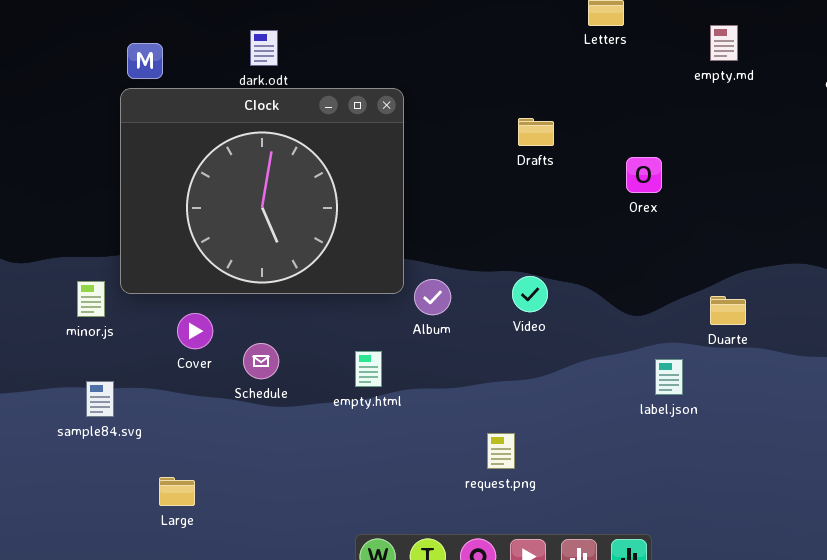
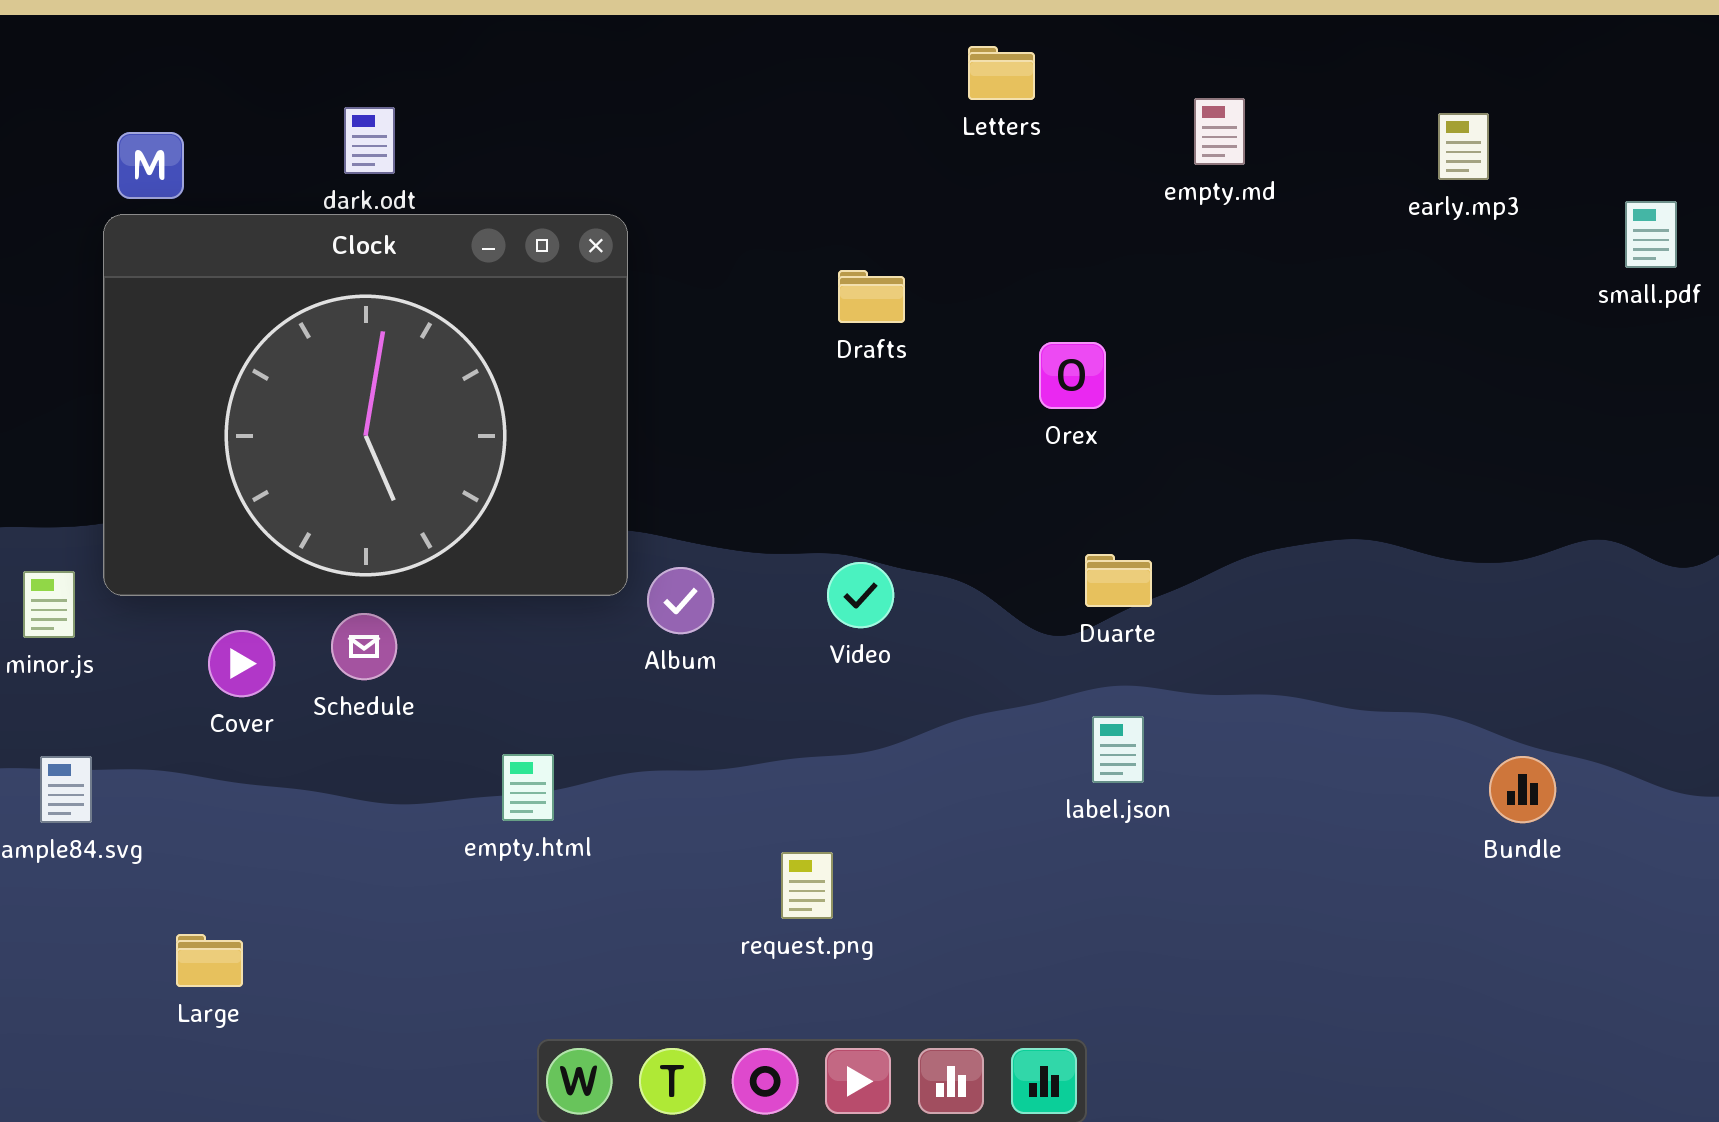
Duarte: [710,296,746,325] -> [1085,554,1152,607], moved
Schedule: [243,343,279,379] -> [331,613,397,680], moved
empty.html: [355,351,382,387] -> [502,754,554,821], moved

